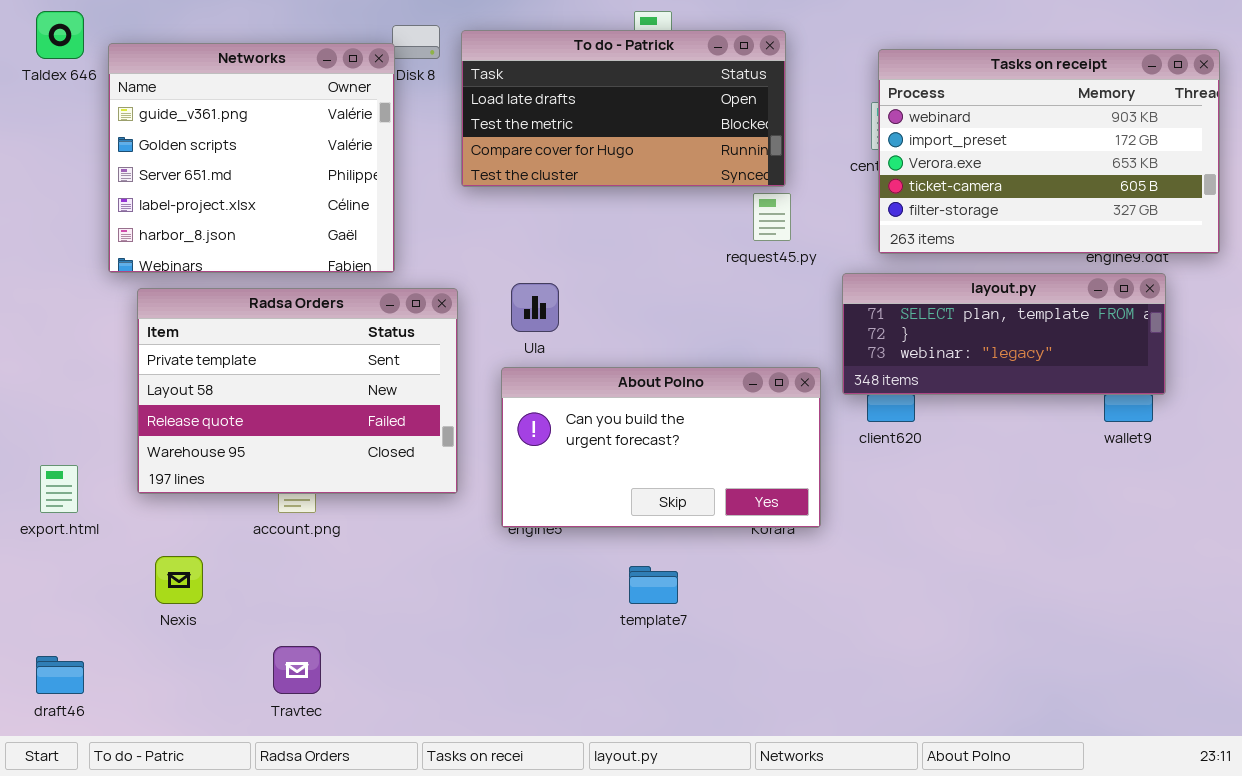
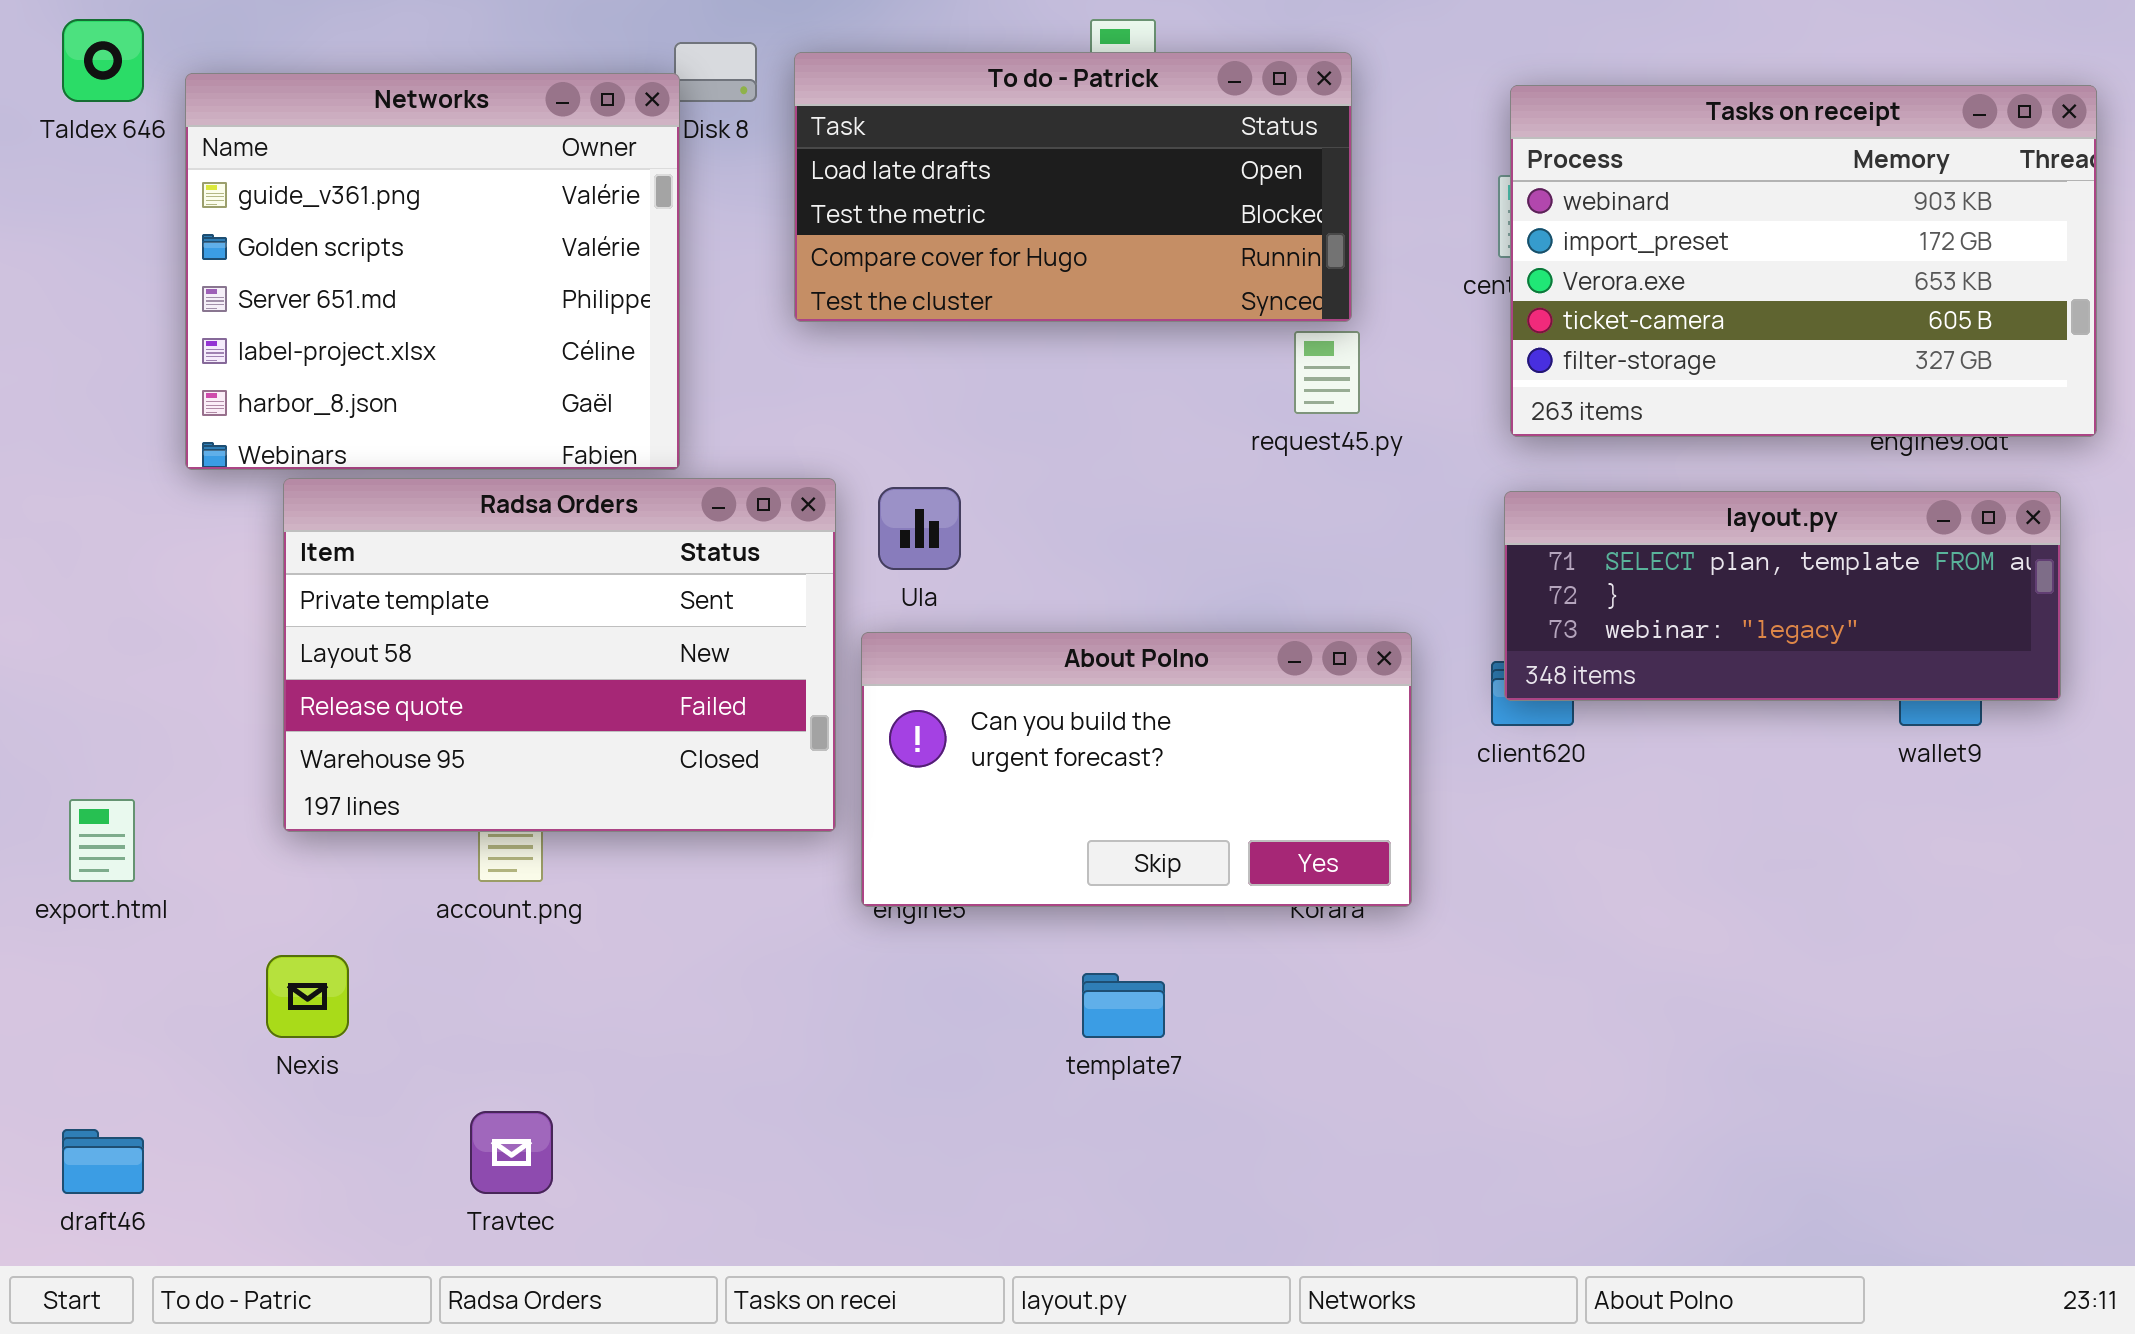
layout.py: [842,273,1166,395] -> [1504,491,2061,701], moved
Radsa Orders: [137,288,458,494] -> [283,478,836,832], moved

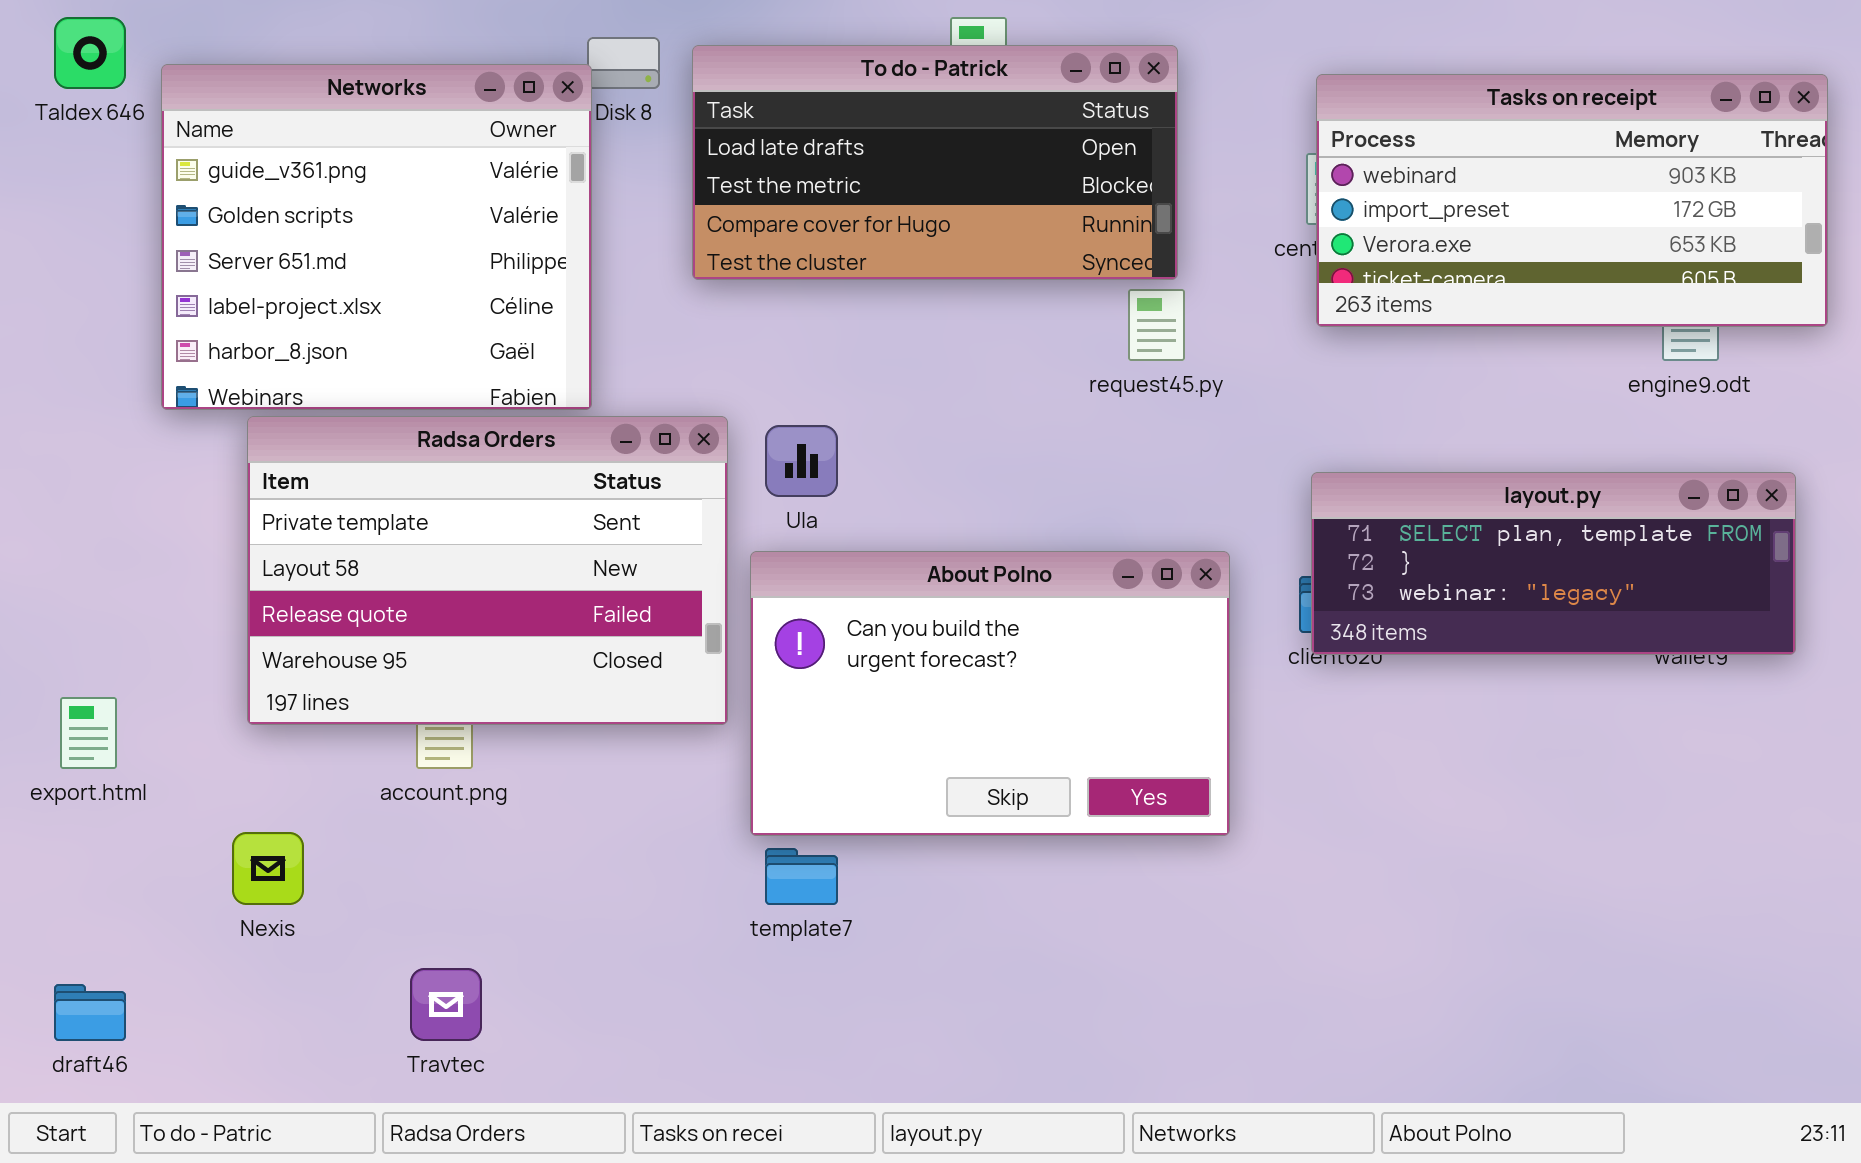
Tasks on receipt: [1510,85,2097,437] -> [1316,74,1828,327], resized
layout.py: [1504,491,2061,701] -> [1311,472,1796,655], moved
About Polno: [861,632,1412,907] -> [750,551,1230,836], resized
template7: [1082,973,1165,1038] -> [765,848,838,905], moved

